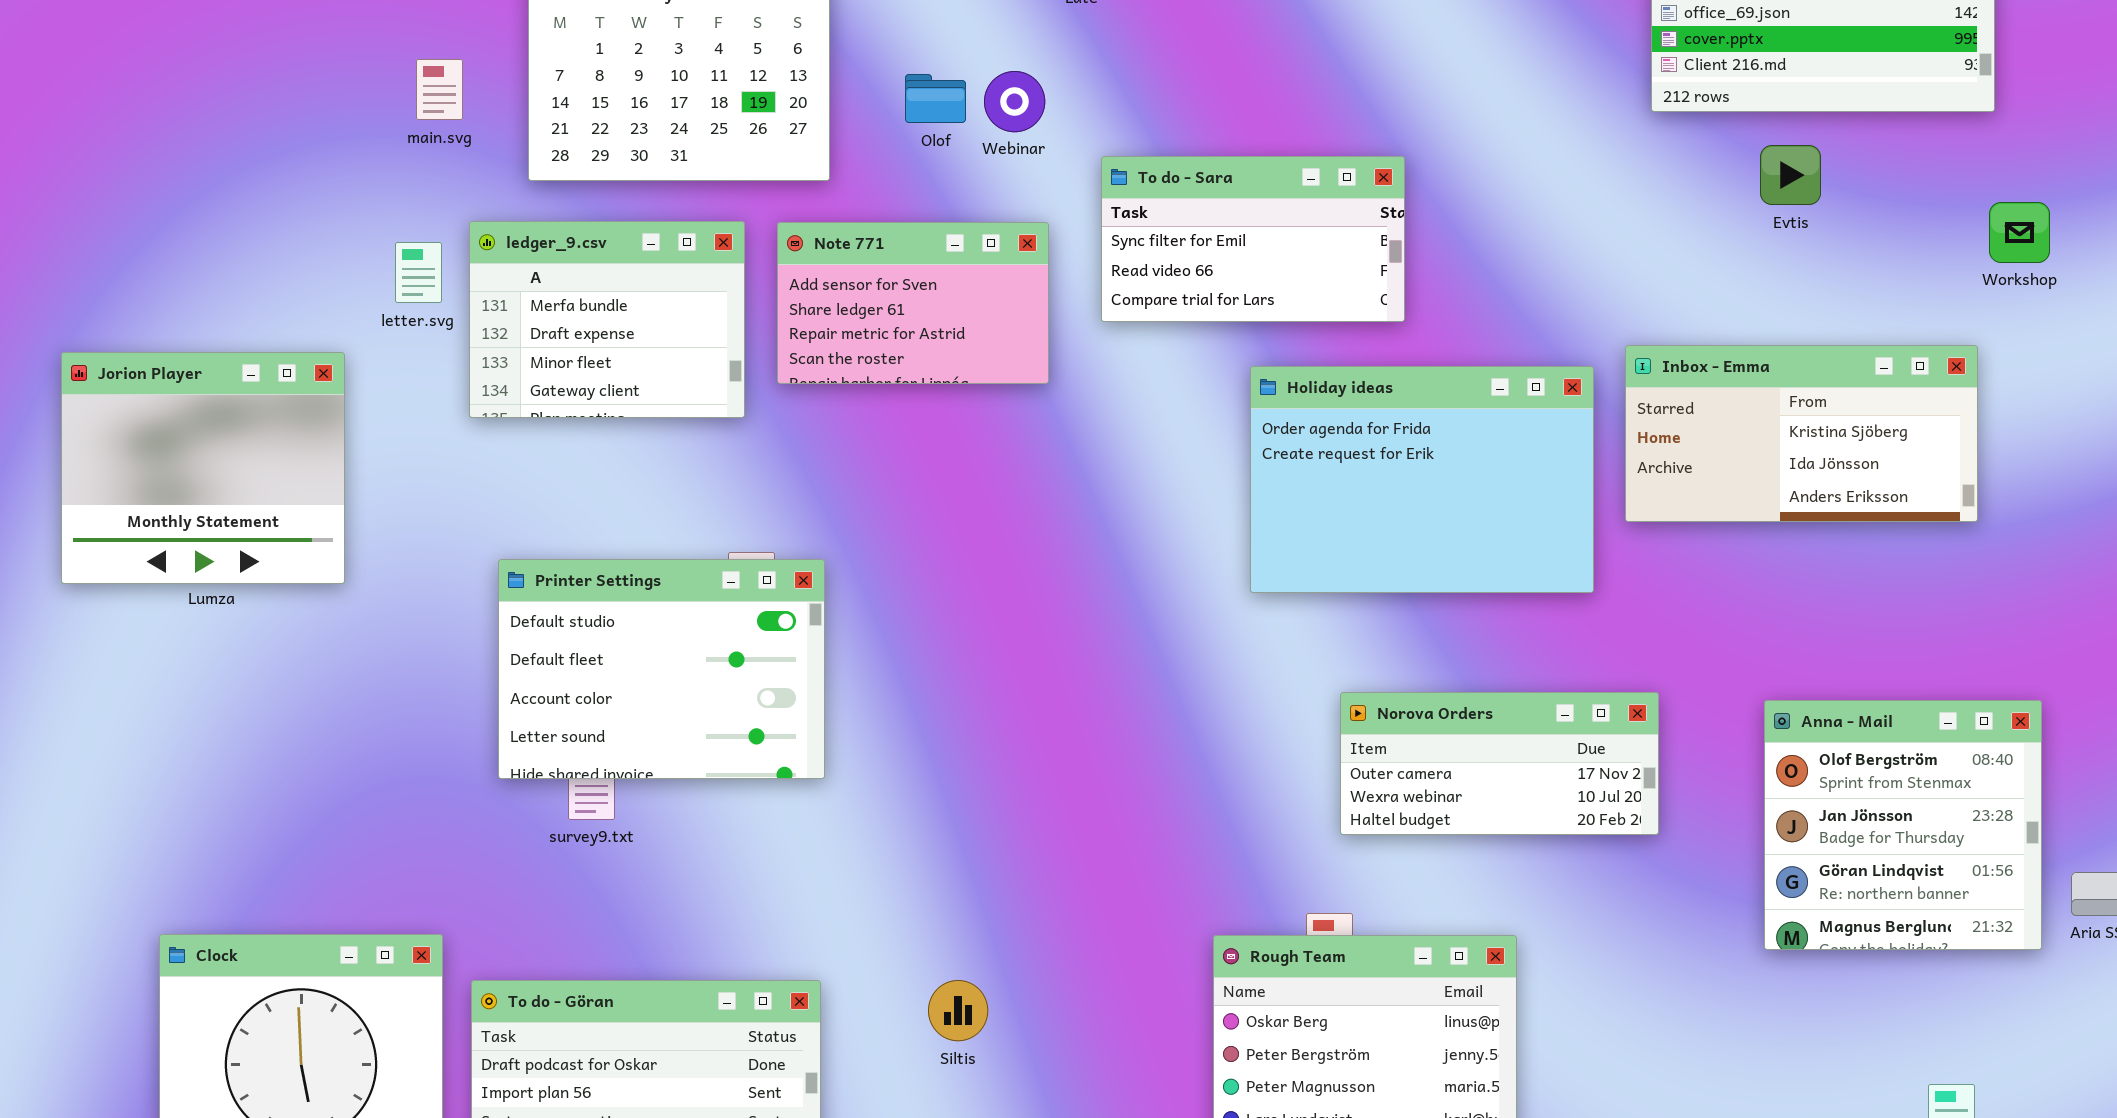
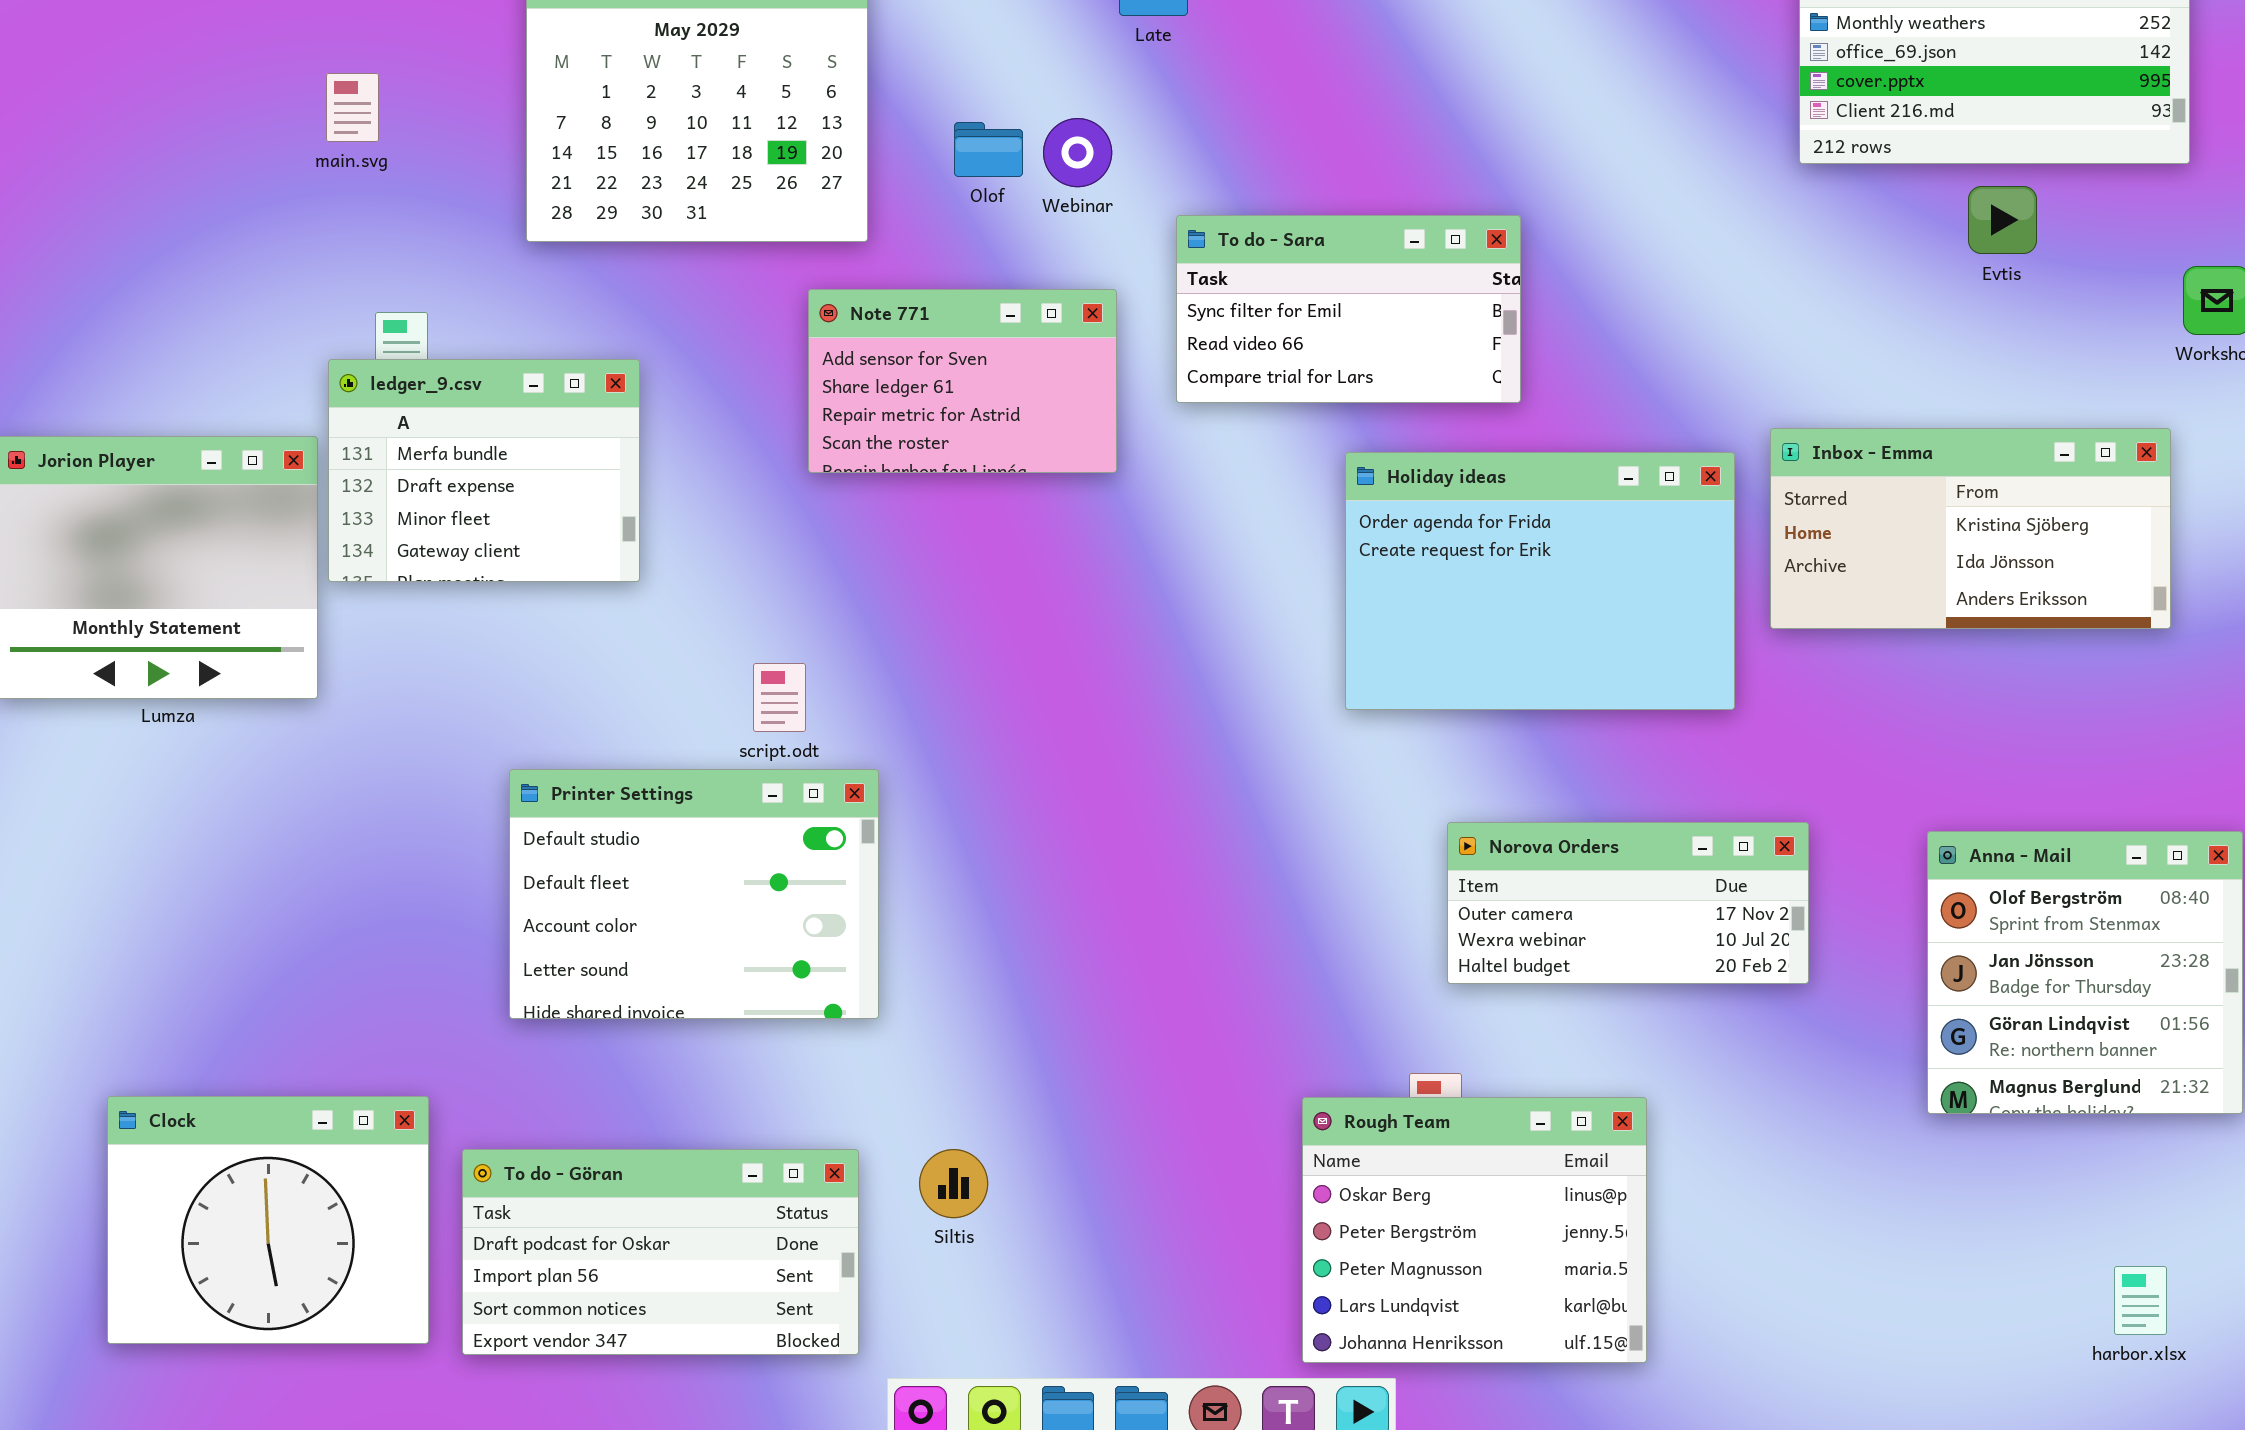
main.svg: [416,59,463,120] -> [326,73,379,142], moved
Evtis: [1760,145,1821,205] -> [1968,186,2037,254], moved
ledger_9.csv: [469,221,745,418] -> [328,359,640,582], moved
Printer Settings: [498,559,825,779] -> [509,769,879,1019], moved
Siltis: [928,980,988,1041] -> [919,1149,988,1218], moved

